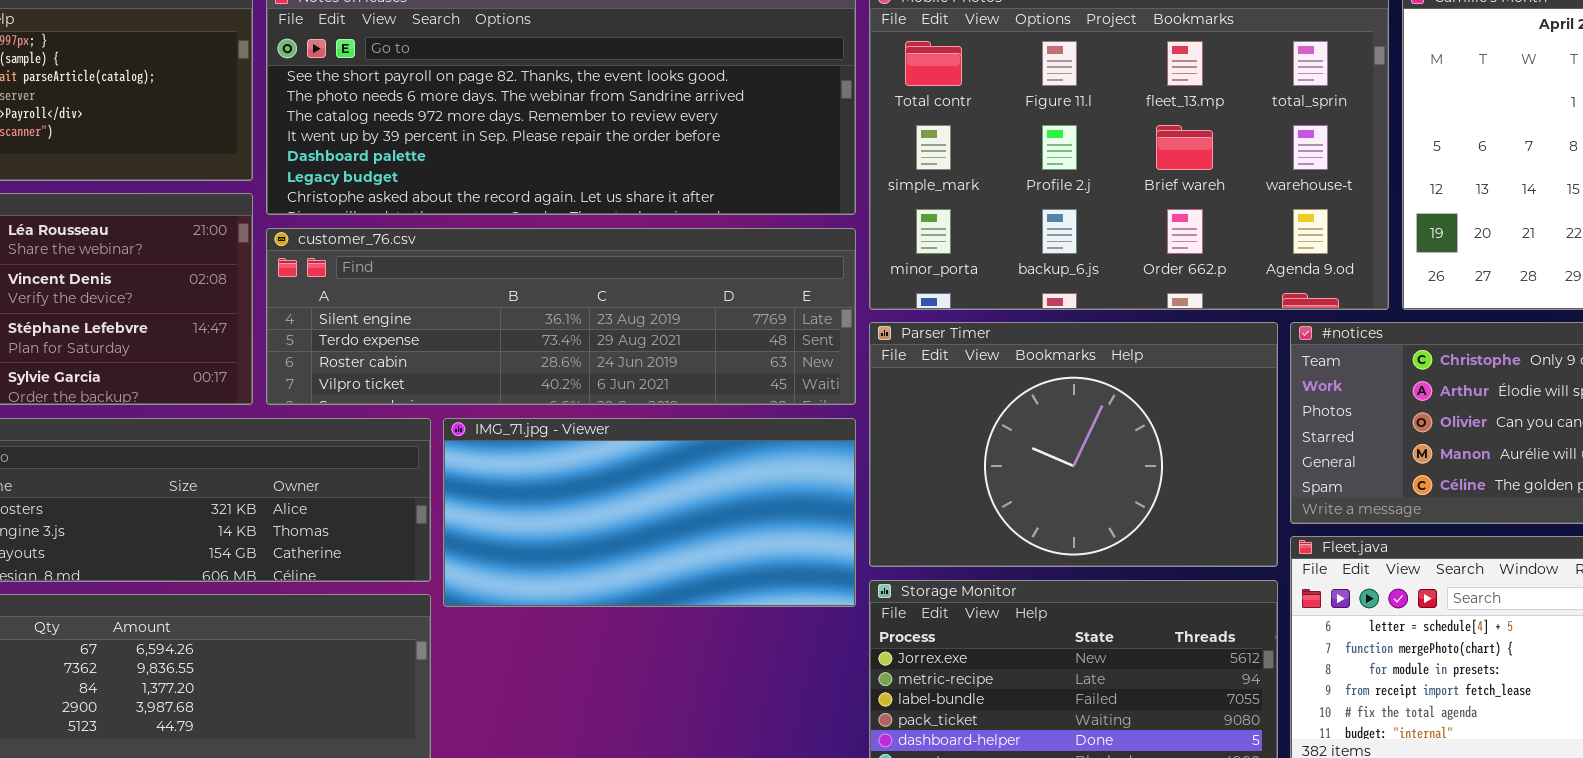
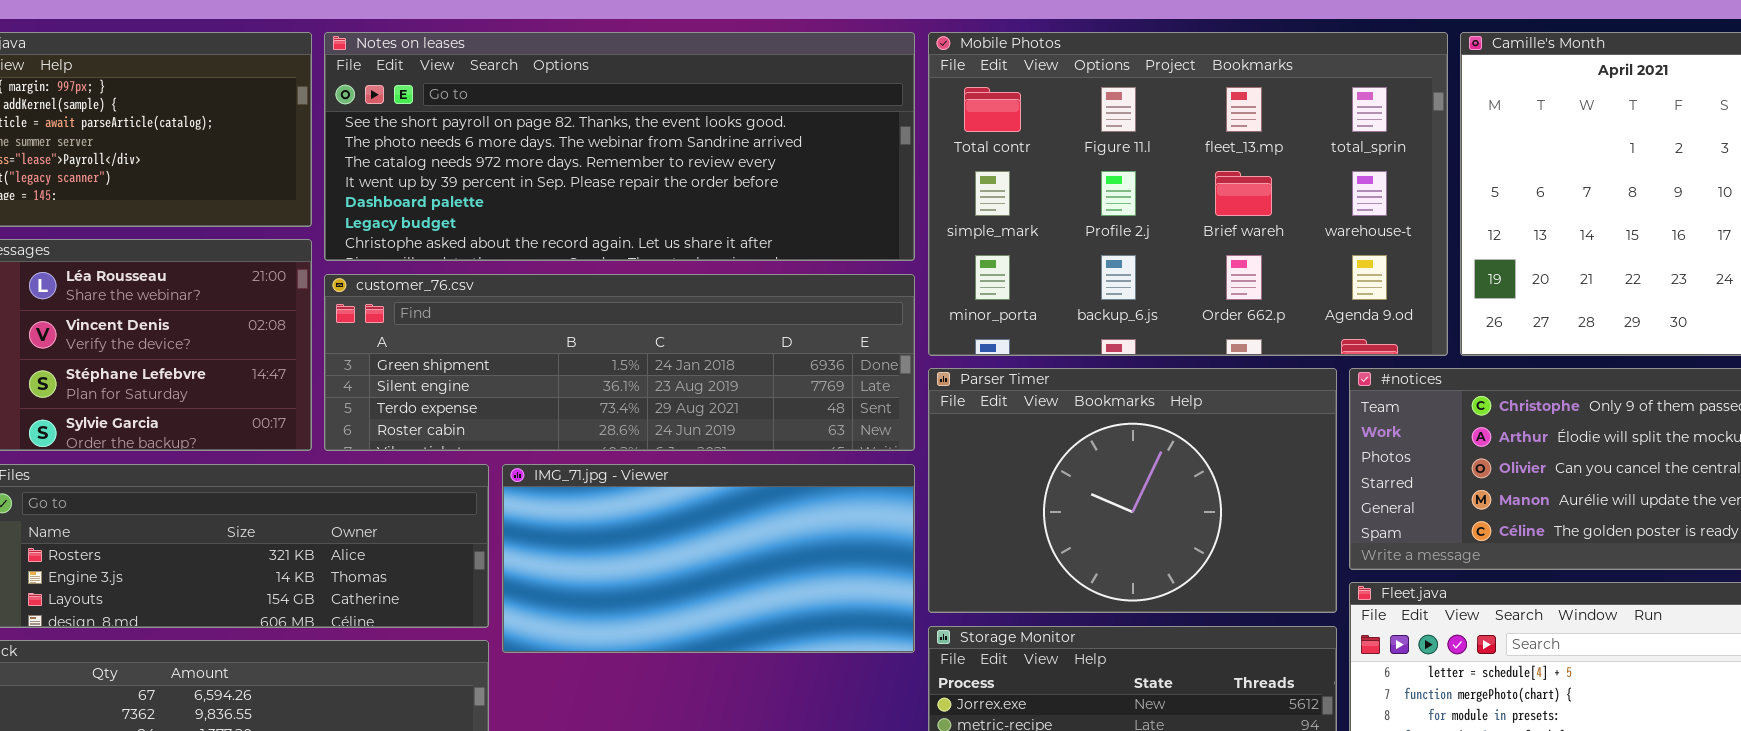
customer_76.csv: [266,228,856,405] -> [324,274,915,451], scrolled up 1 row

